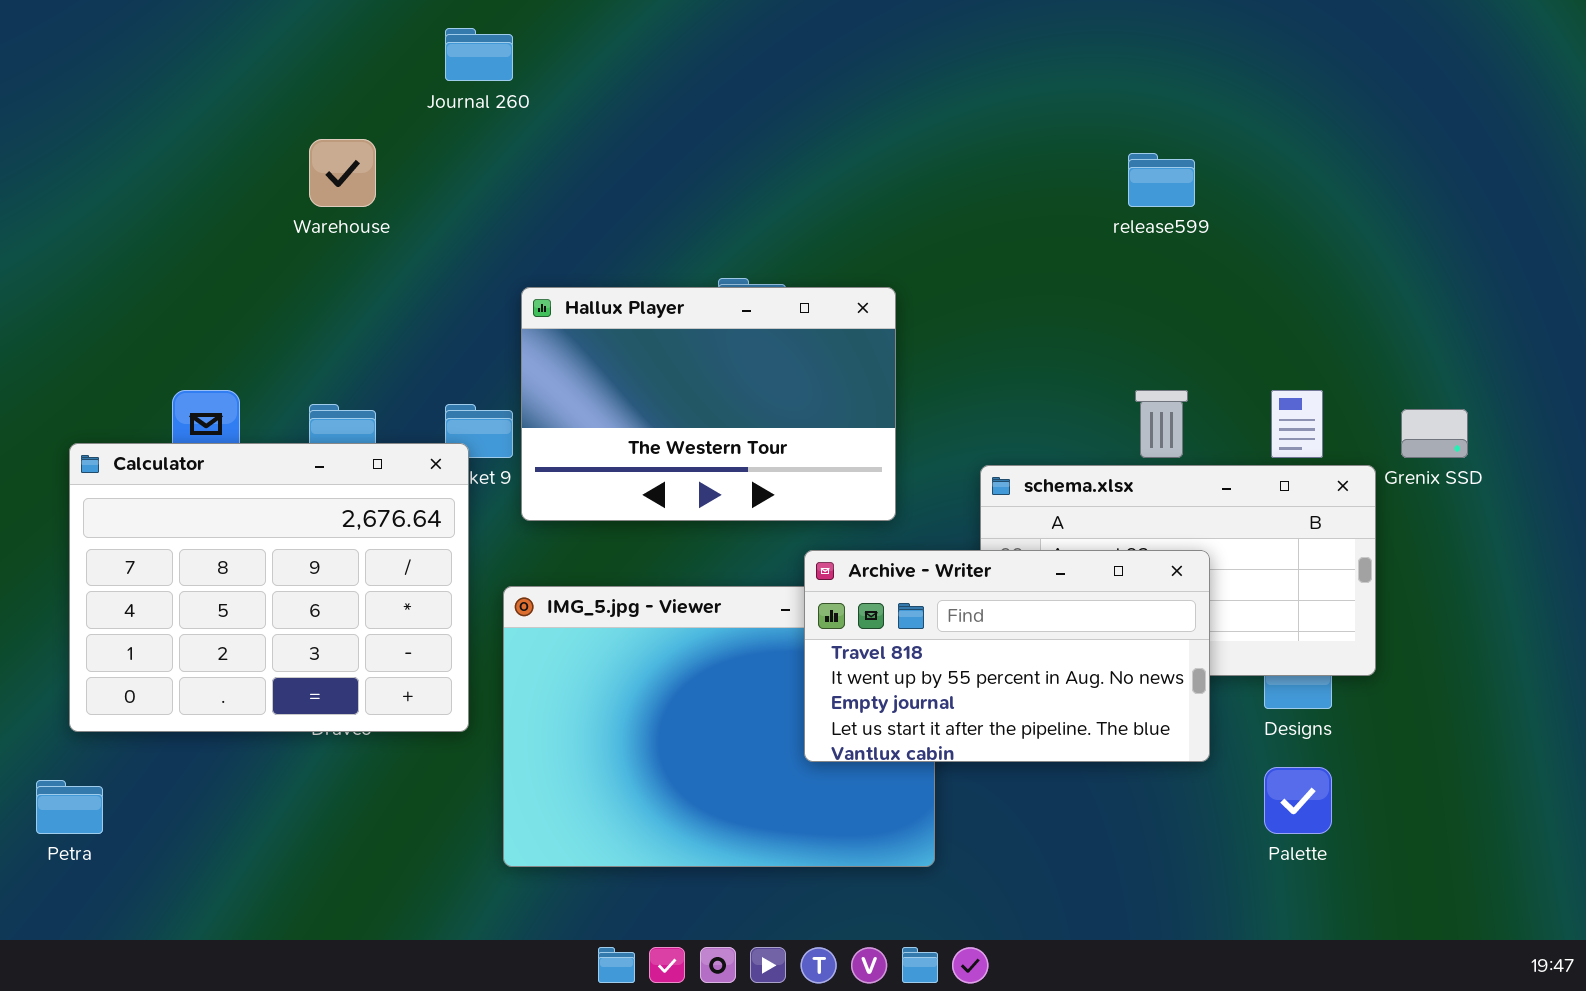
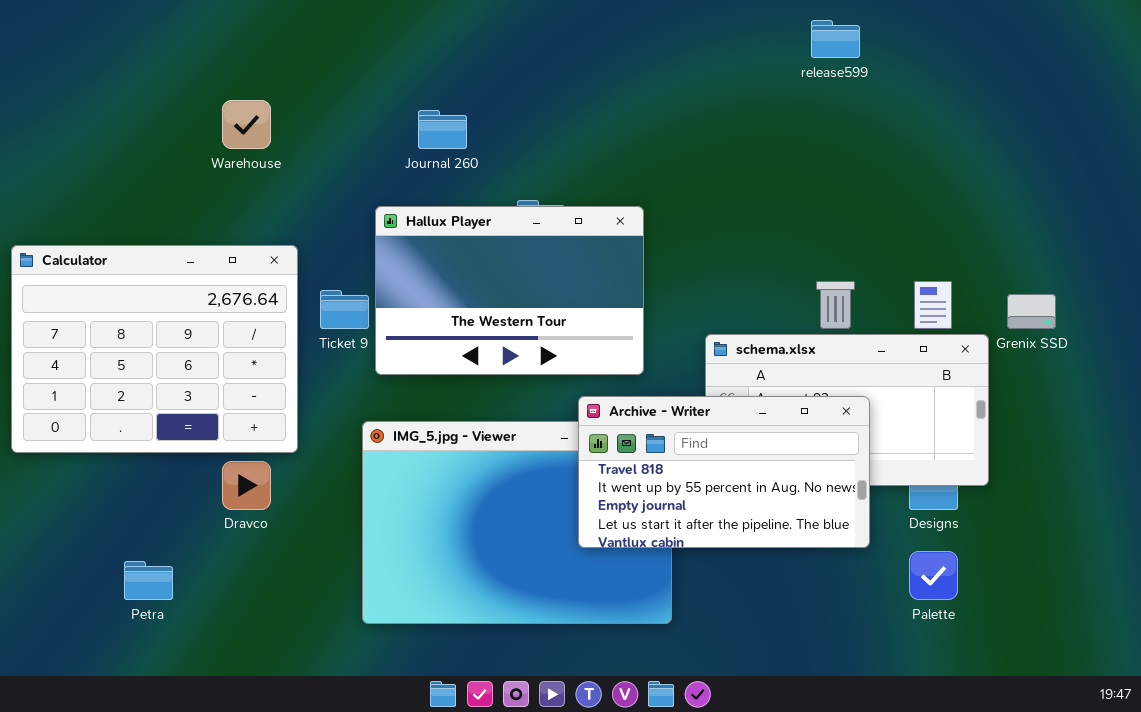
Journal 260: [445,28,513,81] -> [418,110,467,149], moved
release599: [1128,153,1195,207] -> [811,20,860,58], moved
Calculator: [69,443,469,732] -> [11,245,298,453], moved
Petra: [36,780,103,834] -> [124,561,173,600], moved

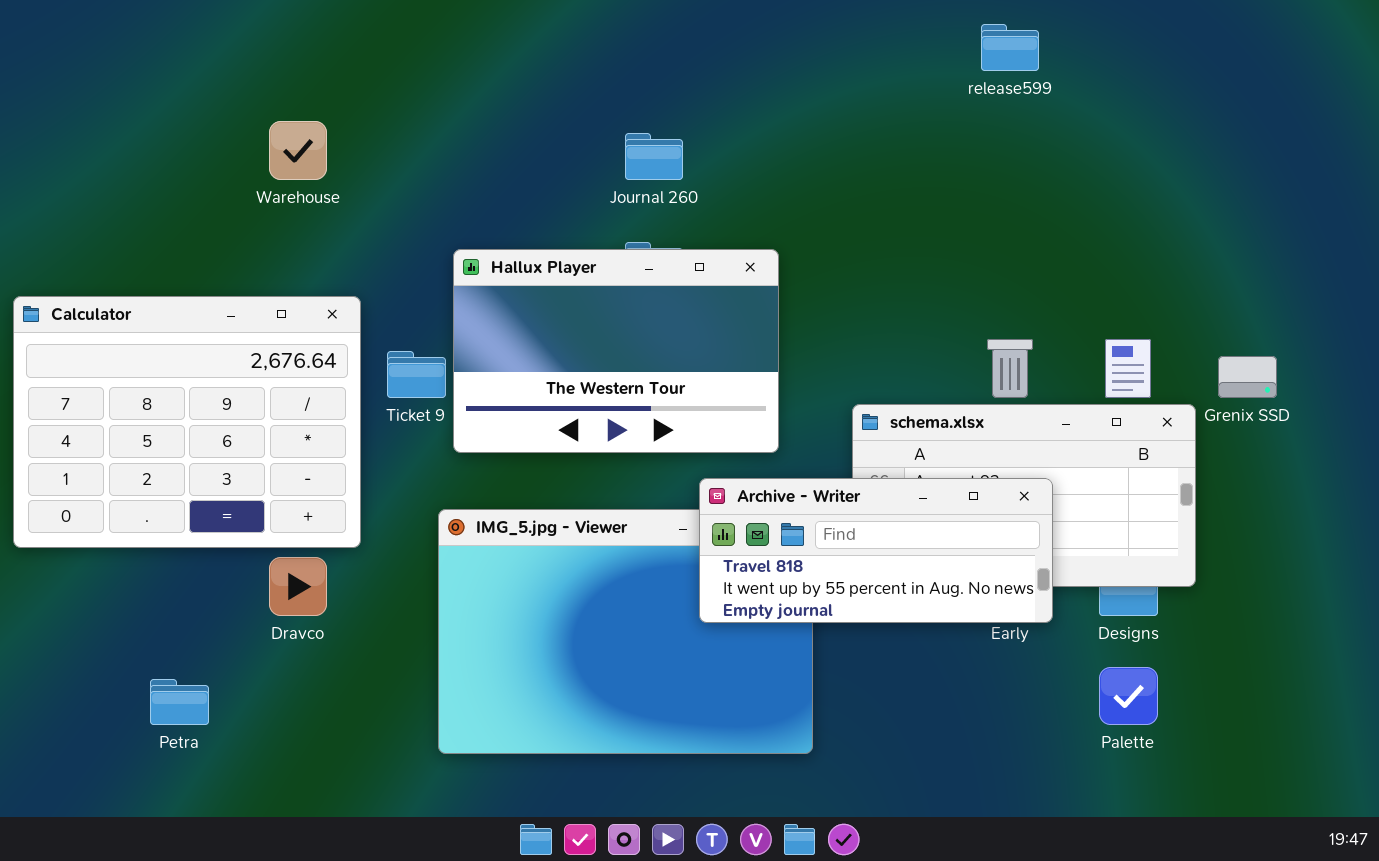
Journal 260: [418,110,467,149] -> [625,133,683,180], moved
Archive - Writer: [578,396,870,548] -> [699,478,1053,623], resized

